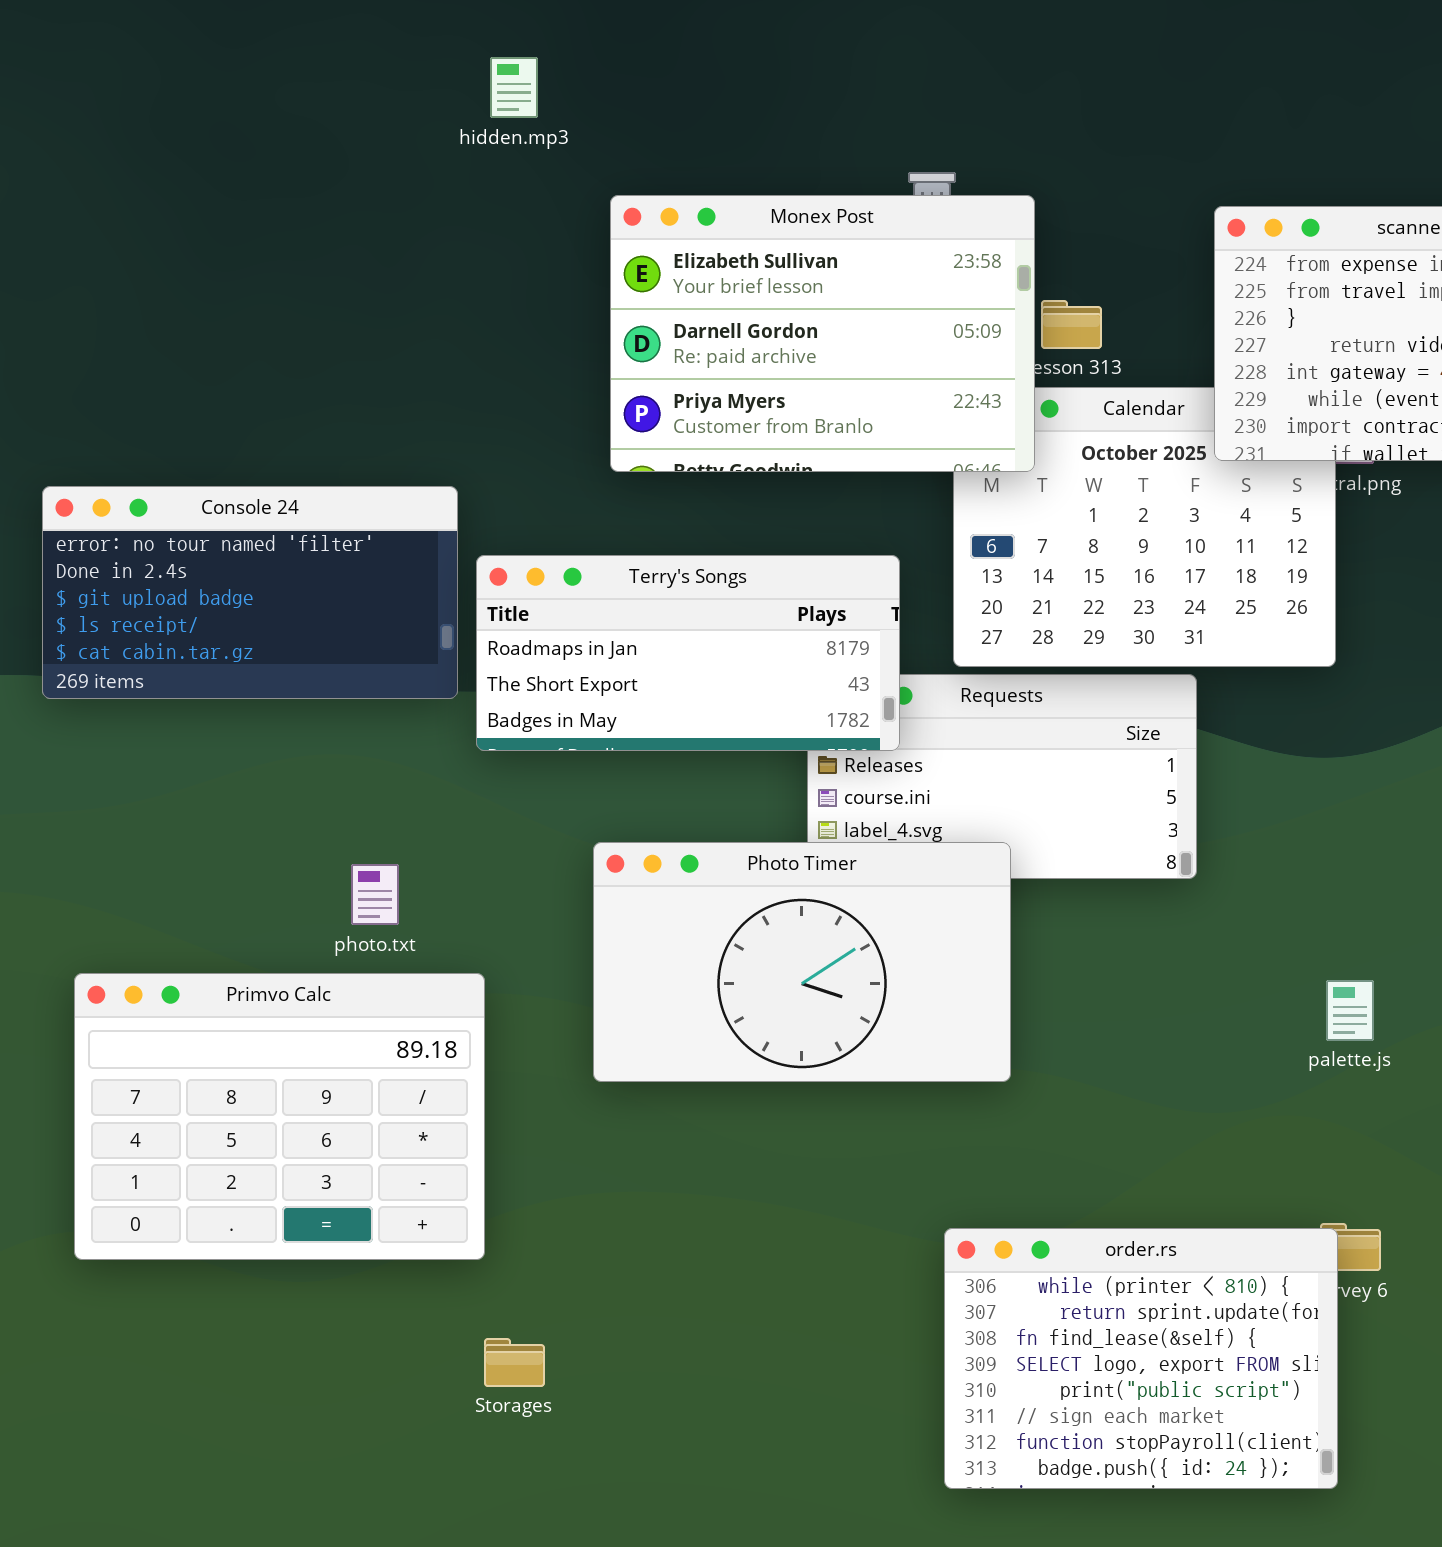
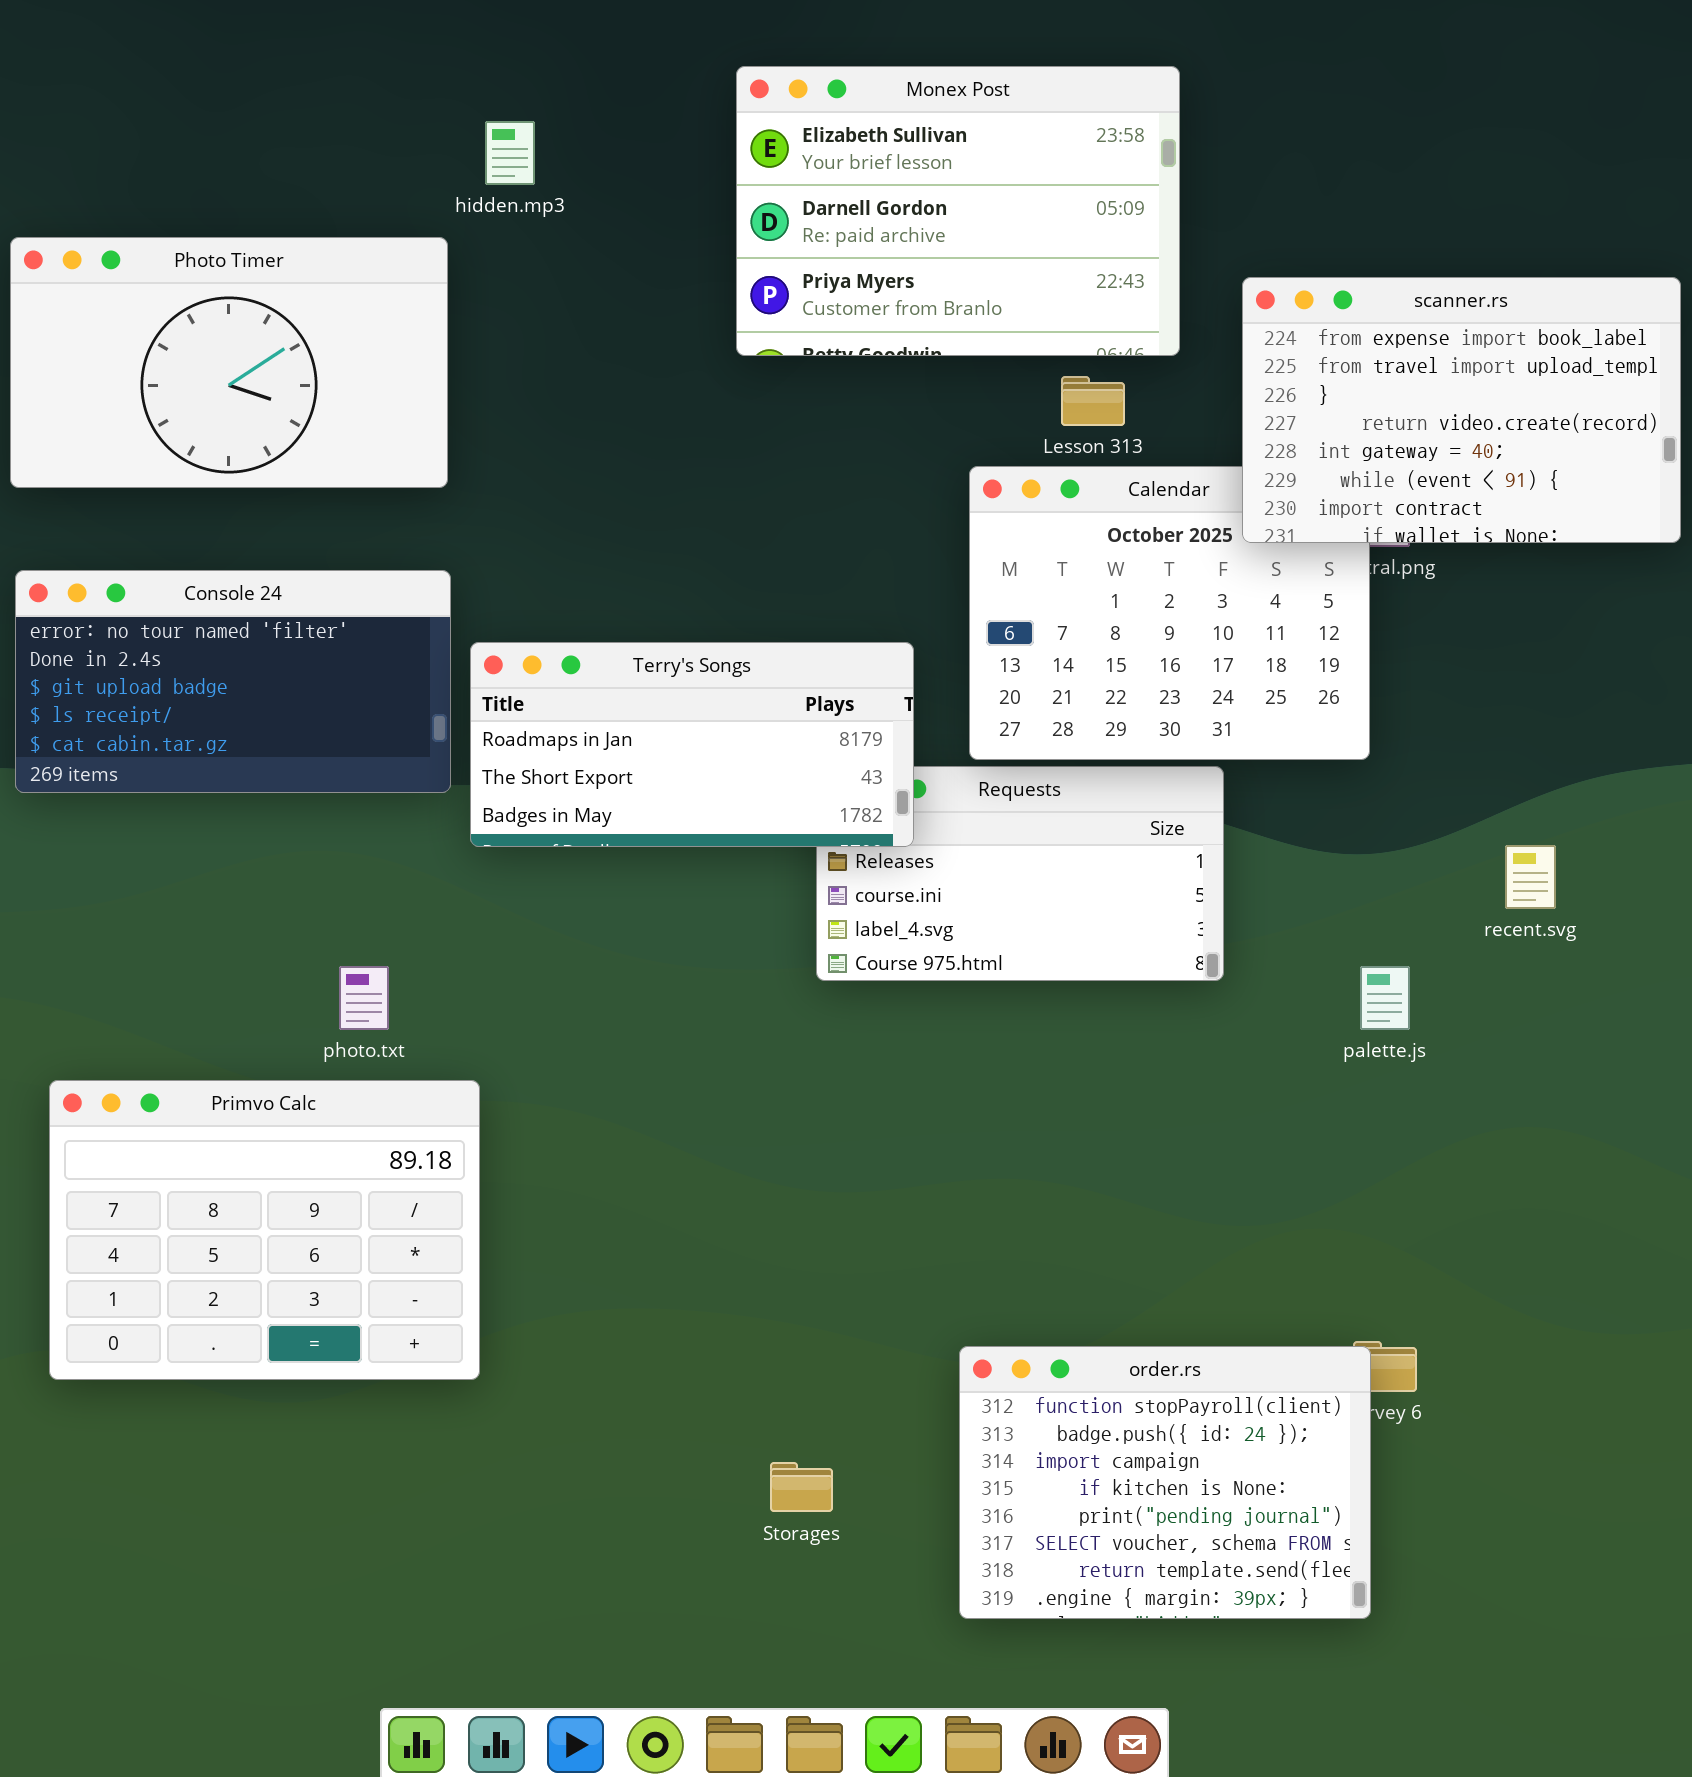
Monex Post: [610,195,1035,472] -> [736,66,1180,356], moved
Photo Timer: [593,842,1011,1082] -> [10,237,448,488], moved
palette.js: [1326,980,1374,1041] -> [1360,966,1410,1030], moved
order.rs: [944,1228,1338,1489] -> [959,1346,1371,1619], scrolled down 6 rows
Storages: [484,1338,545,1387] -> [770,1462,833,1512], moved

